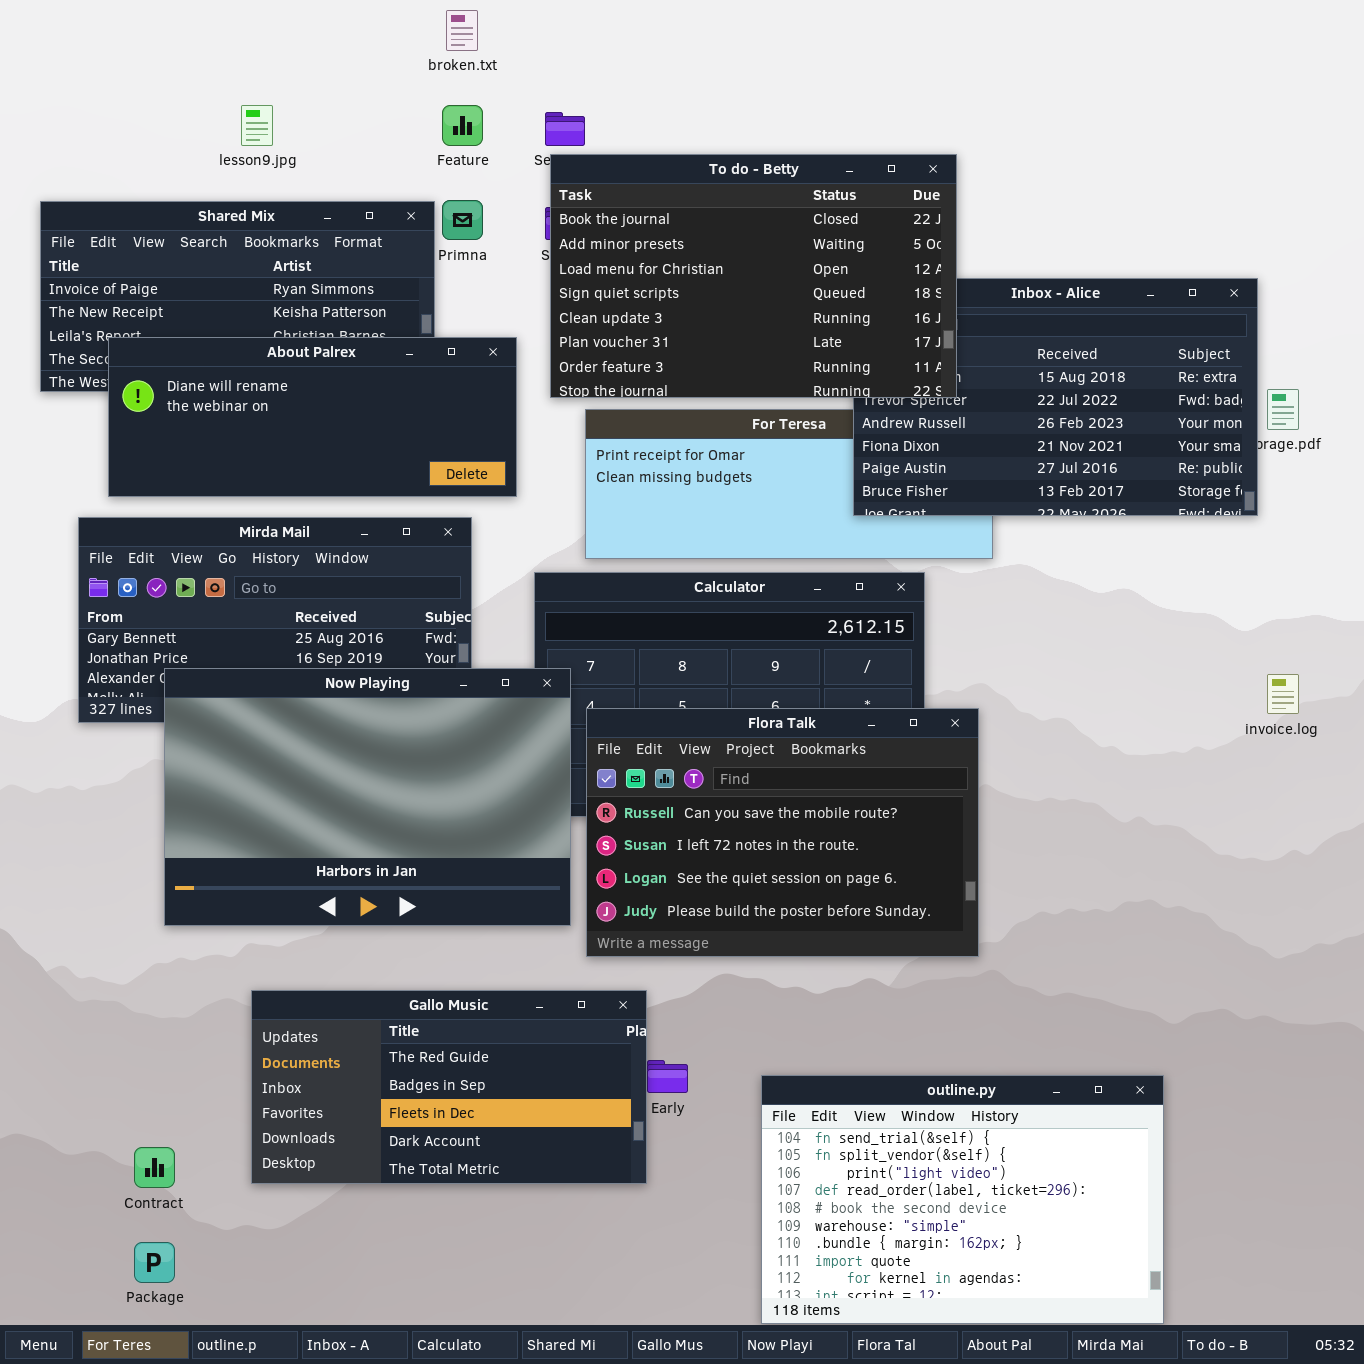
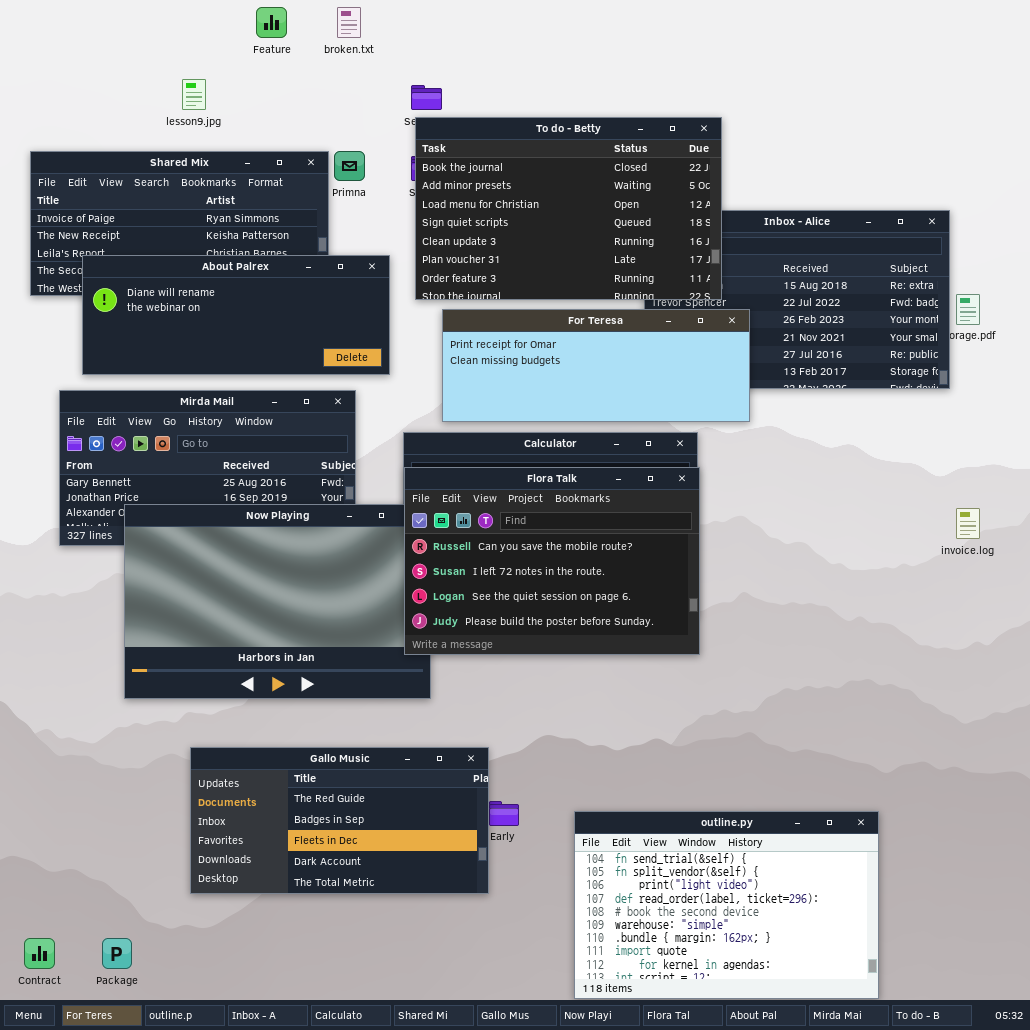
Feature: [442,105,483,146] -> [256,7,287,38], moved
For Teresa: [585,409,993,559] -> [442,309,750,422], raised
Flora Talk: [586,708,979,957] -> [404,467,700,655], moved
Contract: [134,1147,175,1188] -> [24,938,55,969], moved

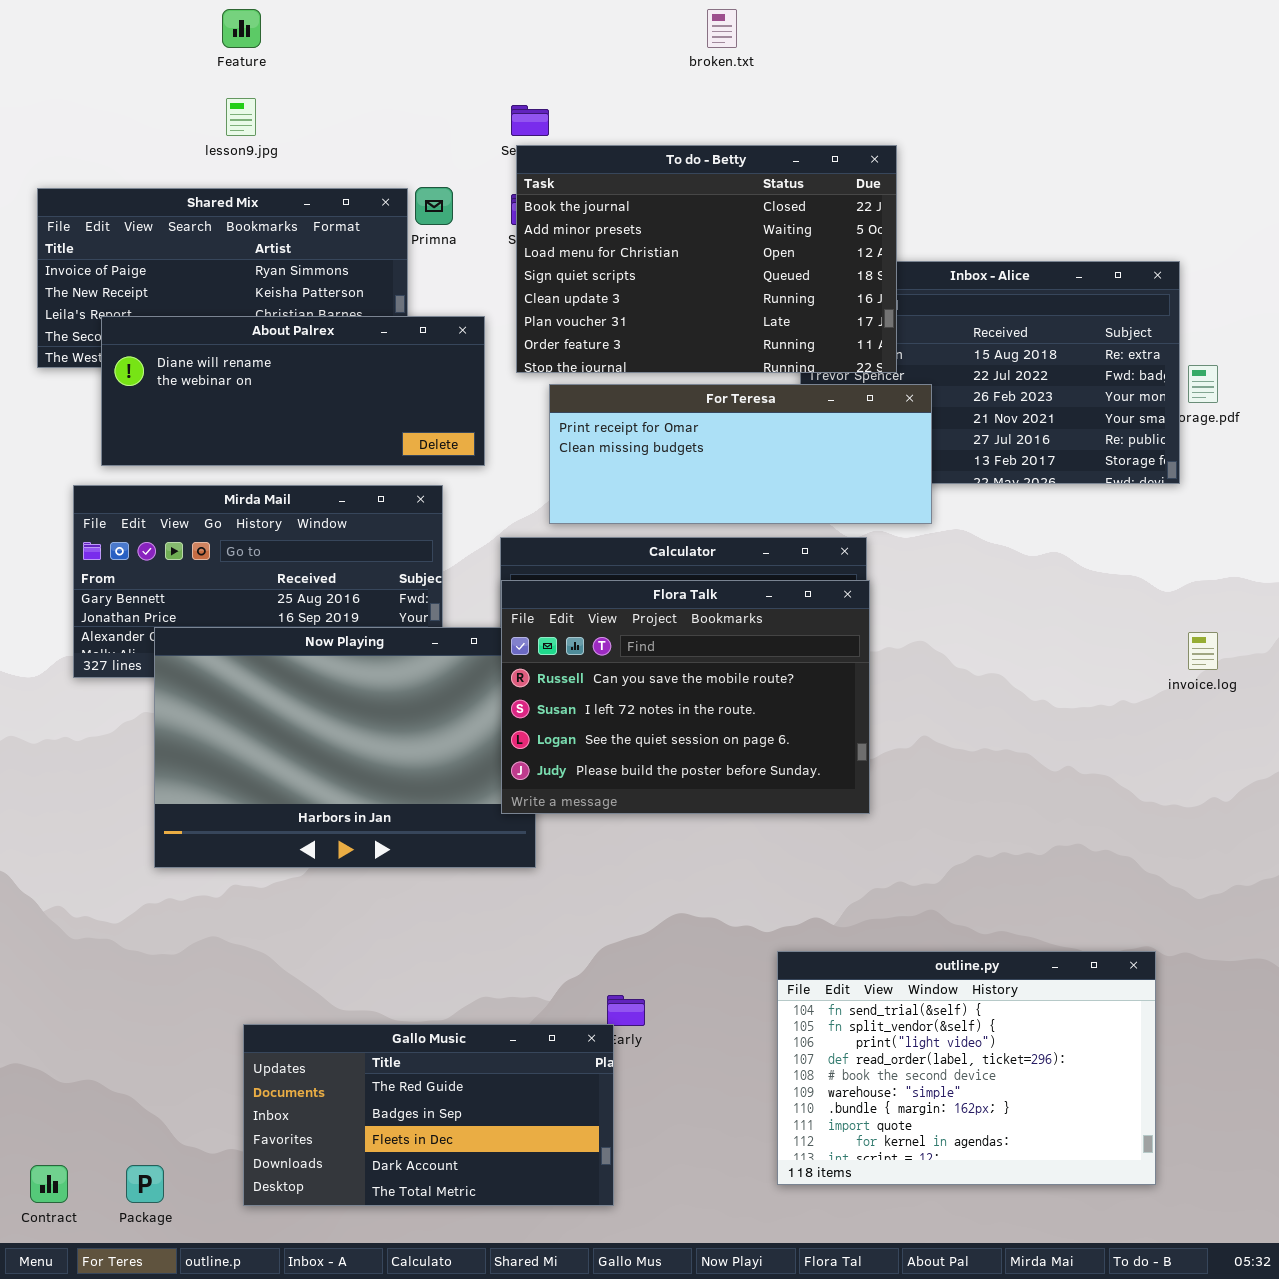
Feature: [256,7,287,38] -> [222,9,261,48], moved
broken.txt: [337,7,361,38] -> [707,9,737,48], moved
Gallo Music: [190,747,489,894] -> [243,1024,614,1206], moved
outline.py: [574,811,879,999] -> [777,951,1156,1185], moved

